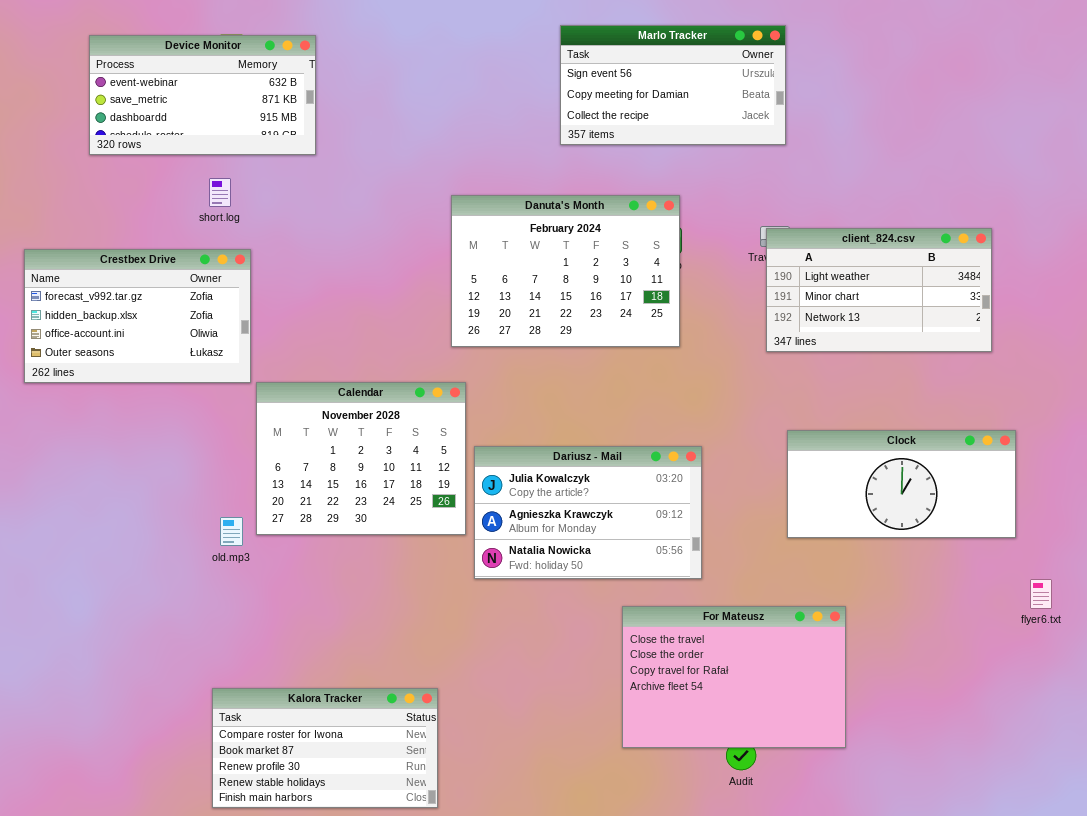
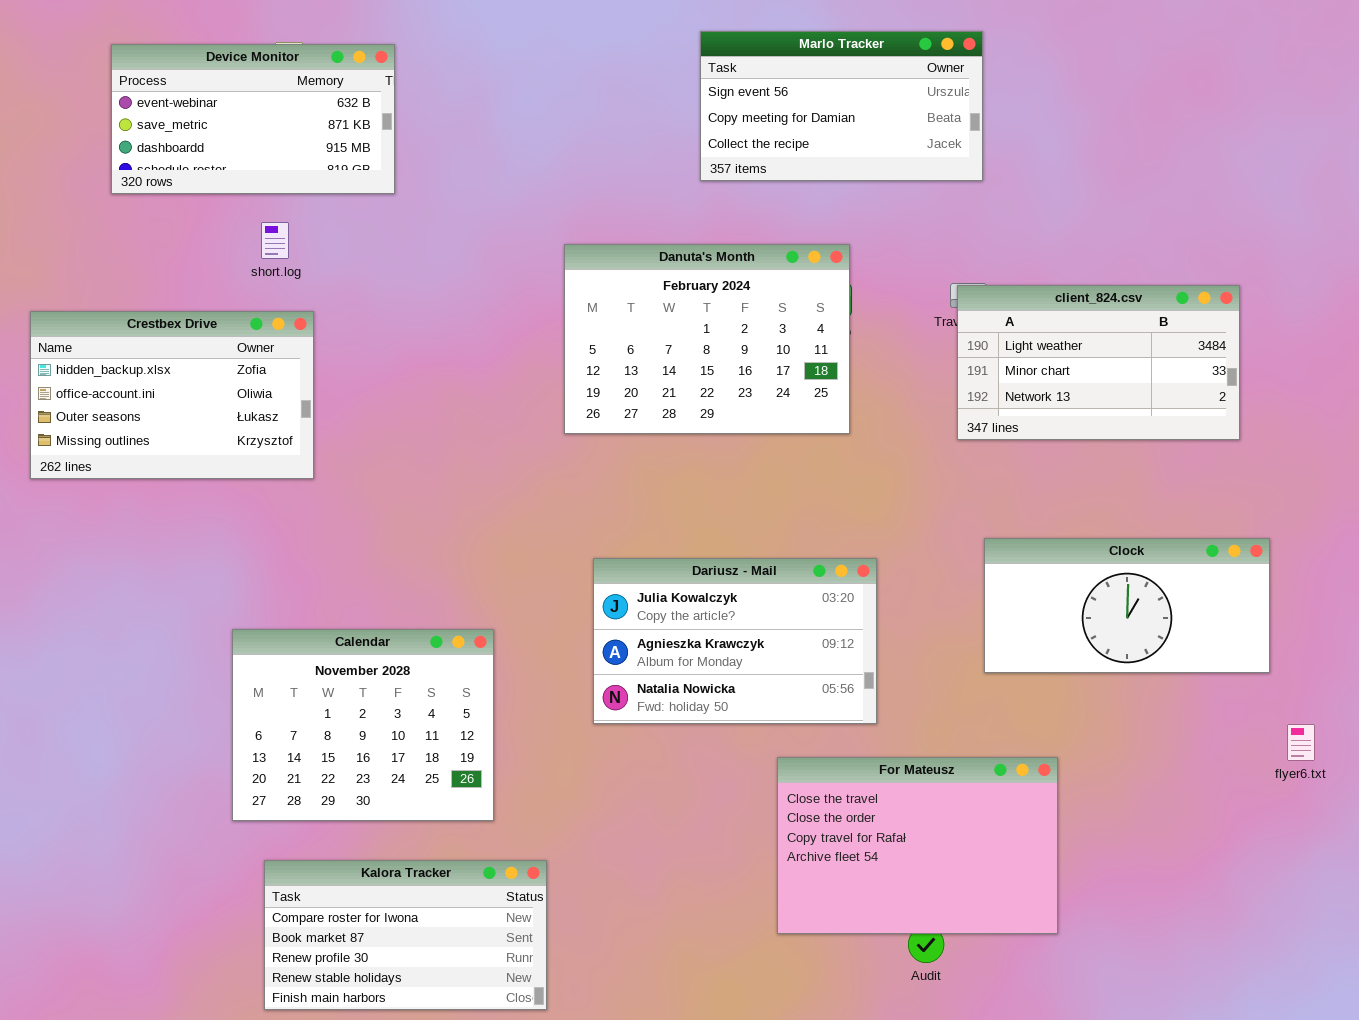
Crestbex Drive: [24,249,251,383] -> [30,311,314,479], scrolled down 1 row
Calendar: [256,382,466,535] -> [232,629,494,821], moved

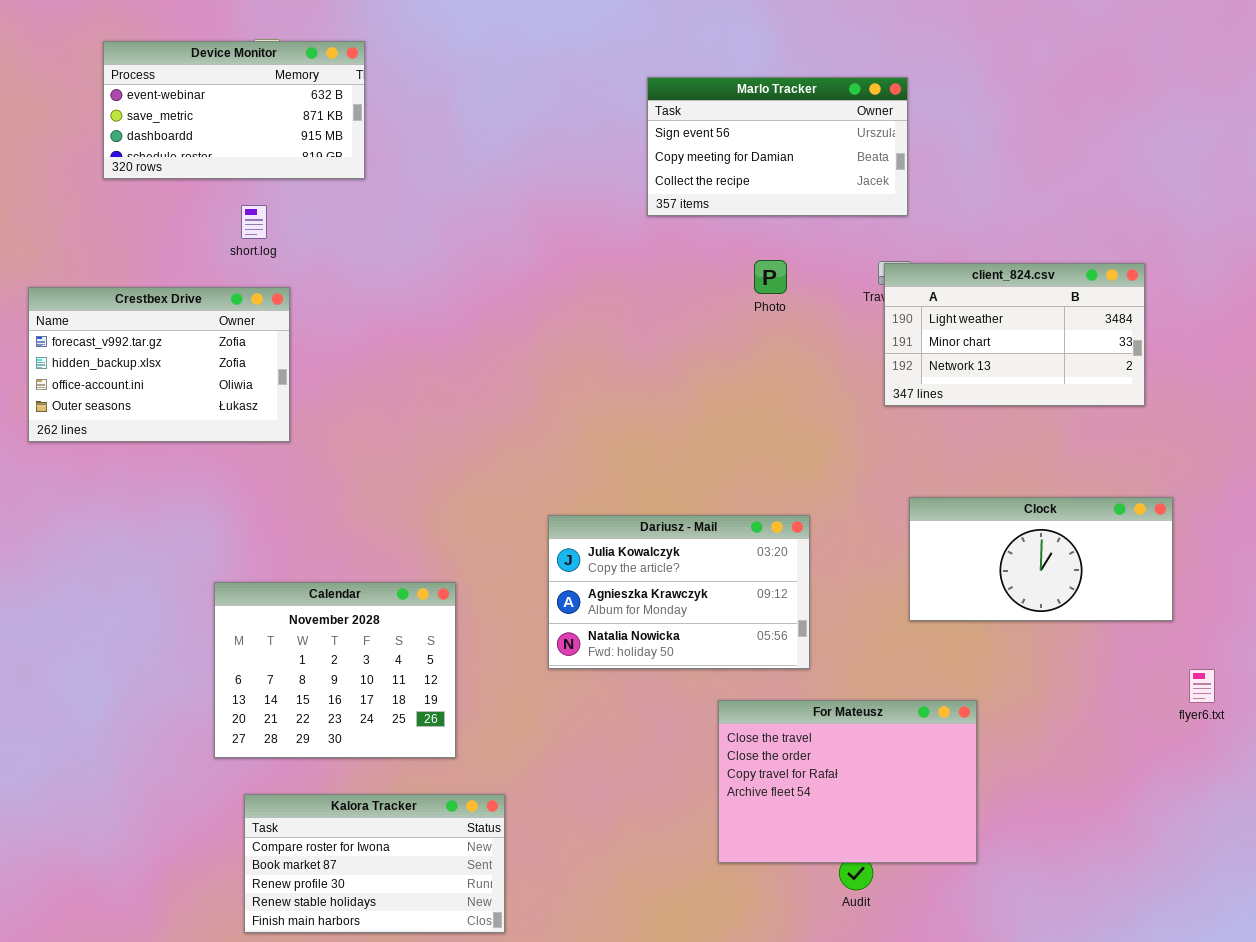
Marlo Tracker: [700,31,983,181] -> [647,77,908,216], moved
Danuta's Month: [564,244,850,434] -> none, closed
Crestbex Drive: [30,311,314,479] -> [28,287,290,442], scrolled up 1 row

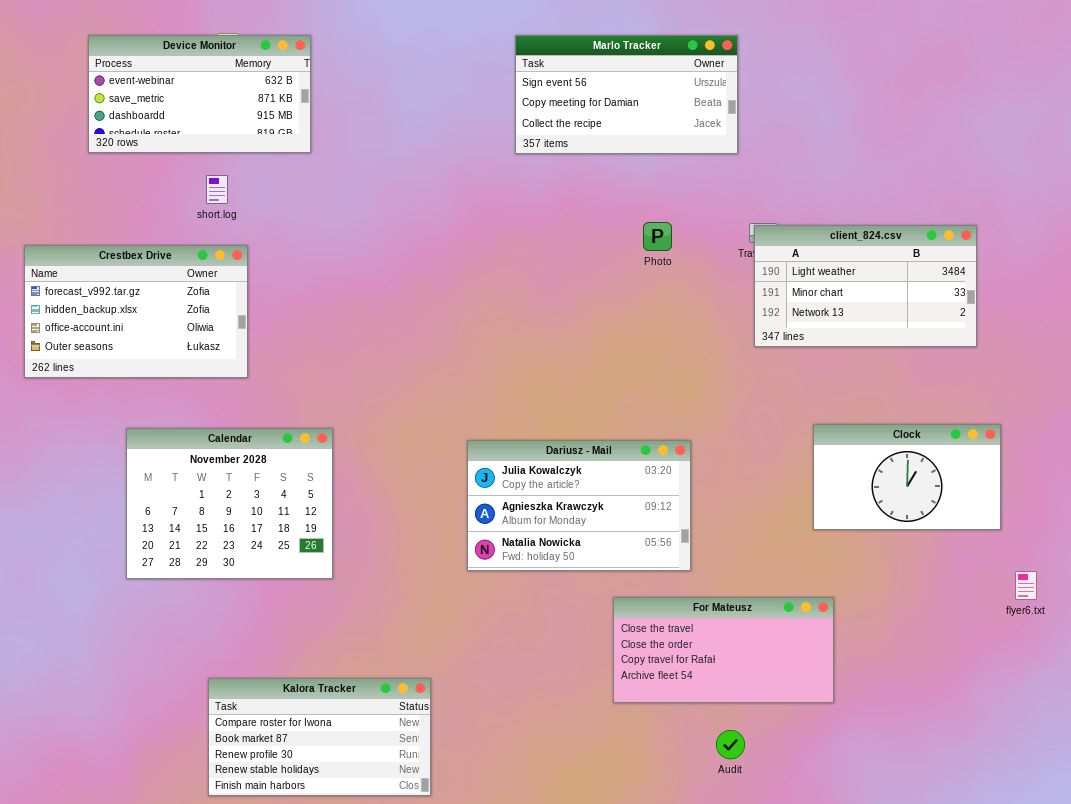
Marlo Tracker: [647,77,908,216] -> [515,35,738,154], moved
Clock: [909,497,1173,621] -> [813,424,1001,530], resized
Calendar: [214,582,456,758] -> [126,428,333,579], moved
For Mateusz: [718,700,977,863] -> [613,597,834,703], resized

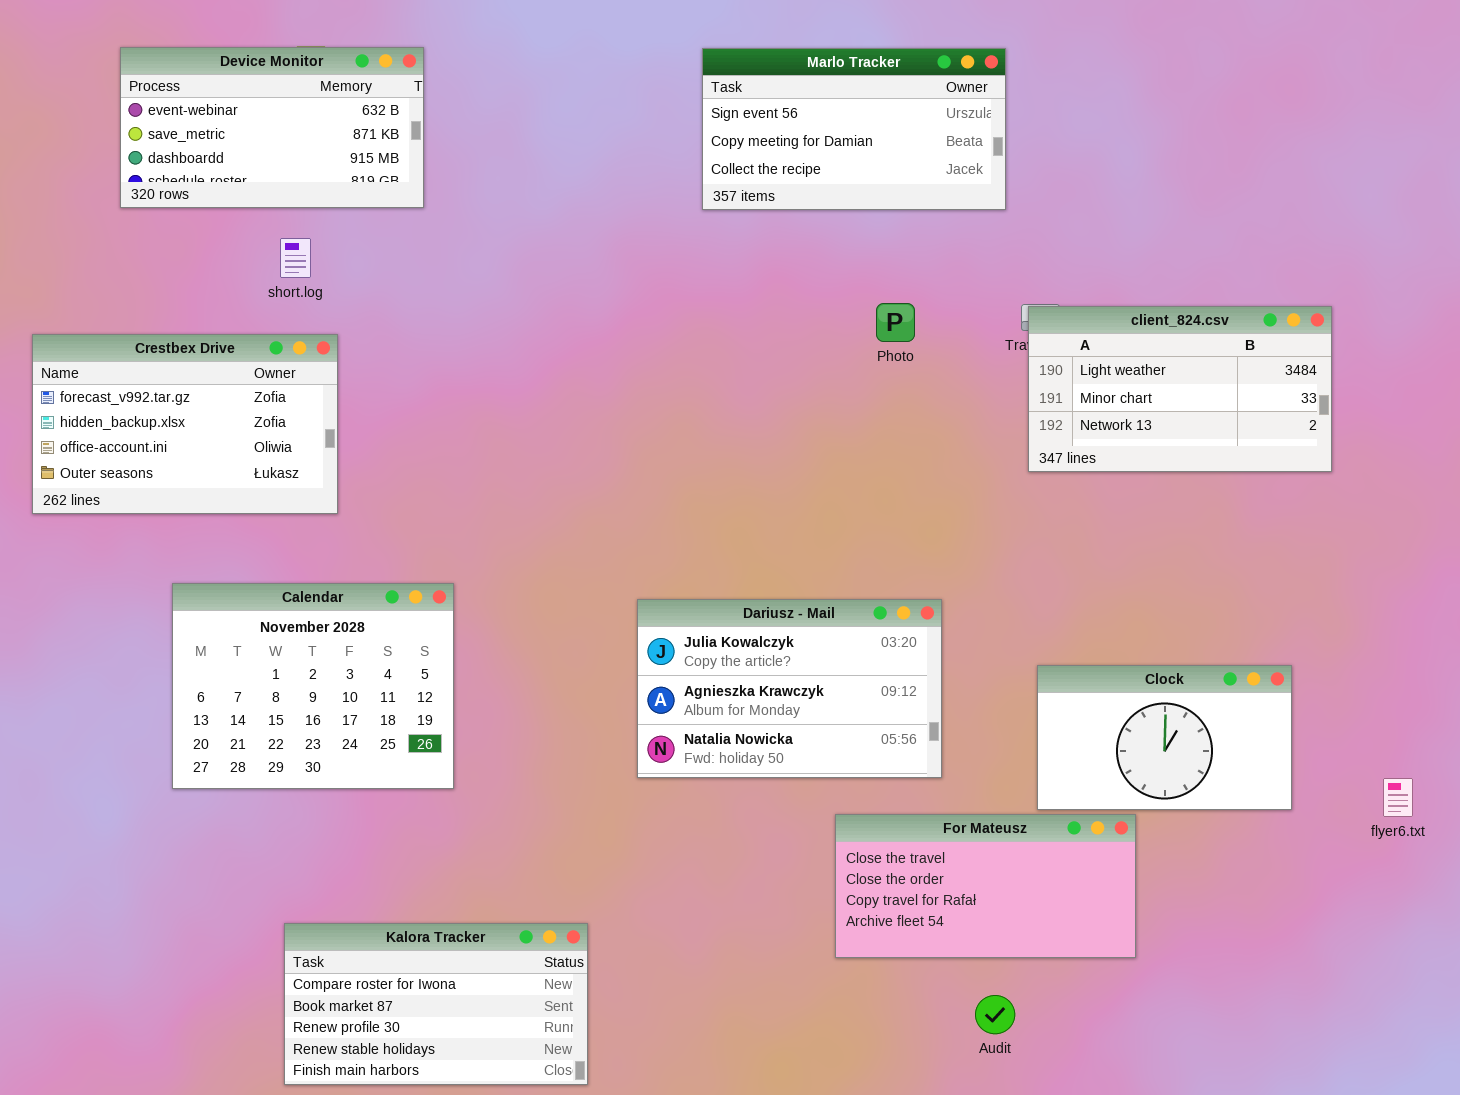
Clock: [813,424,1001,530] -> [1037,665,1292,810], moved

